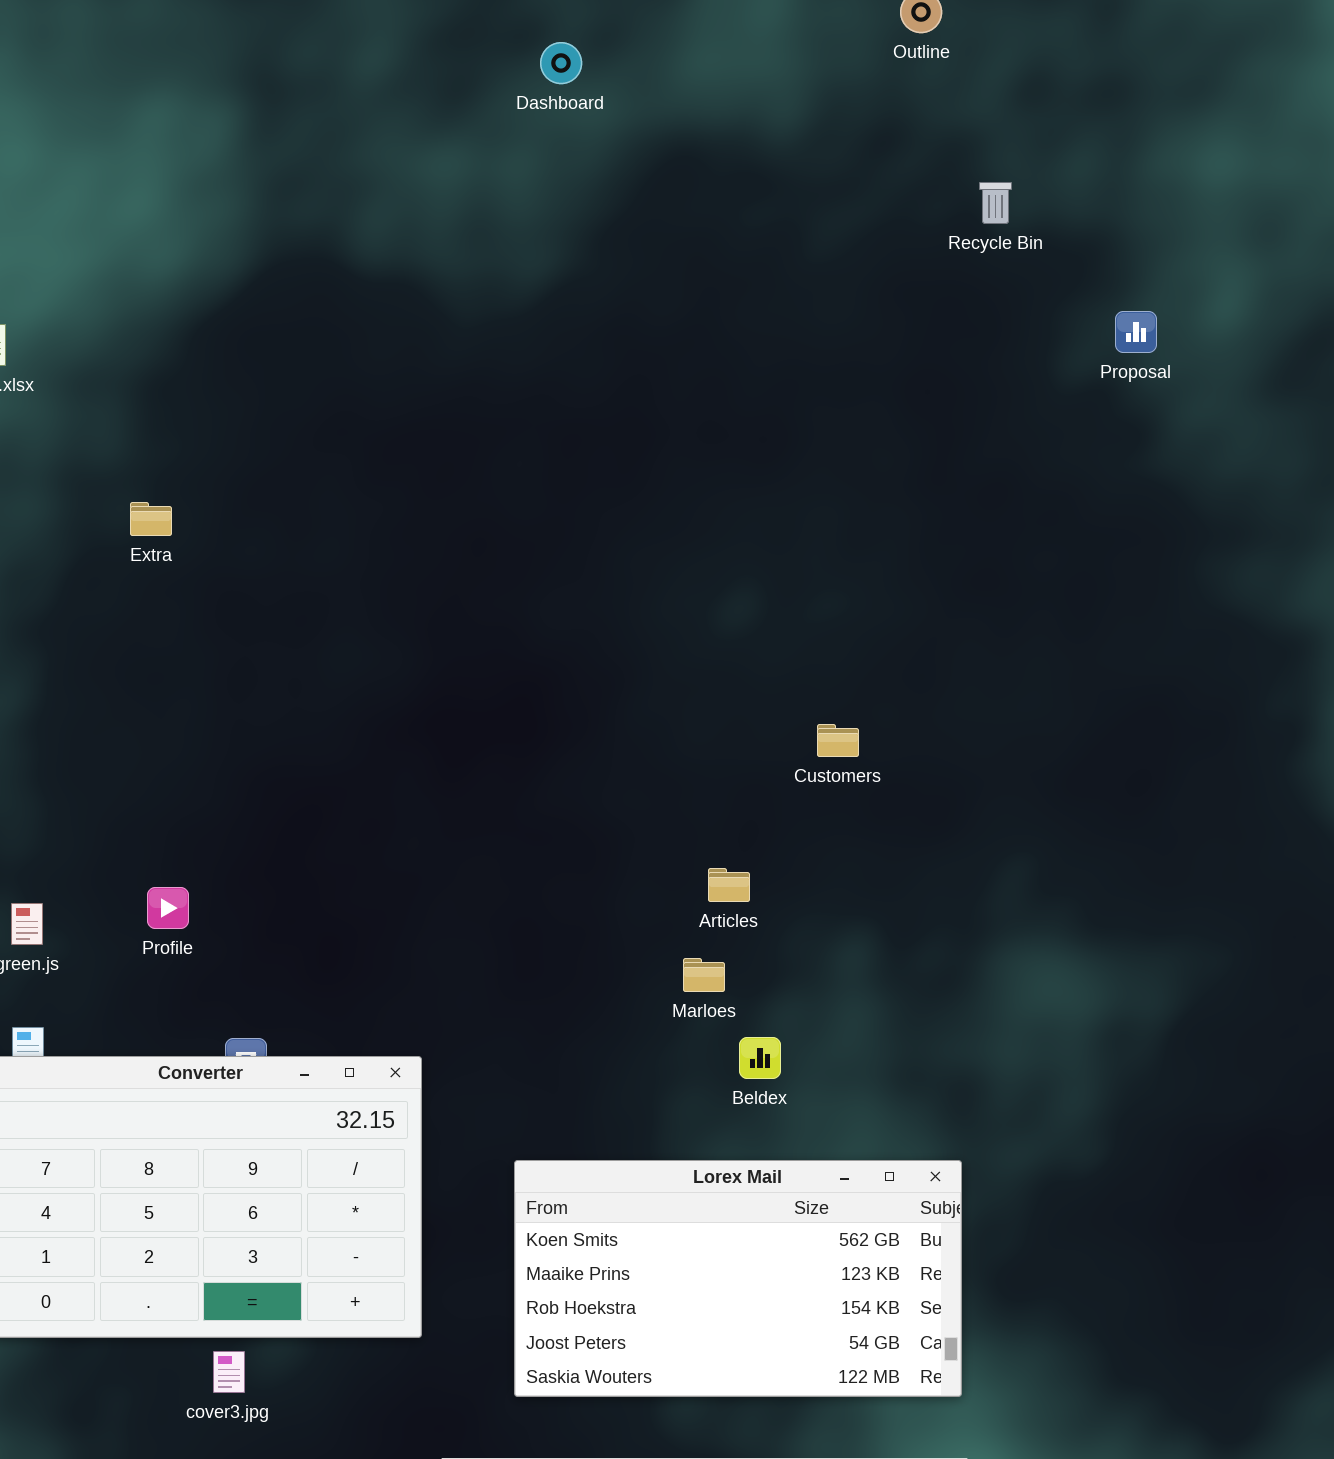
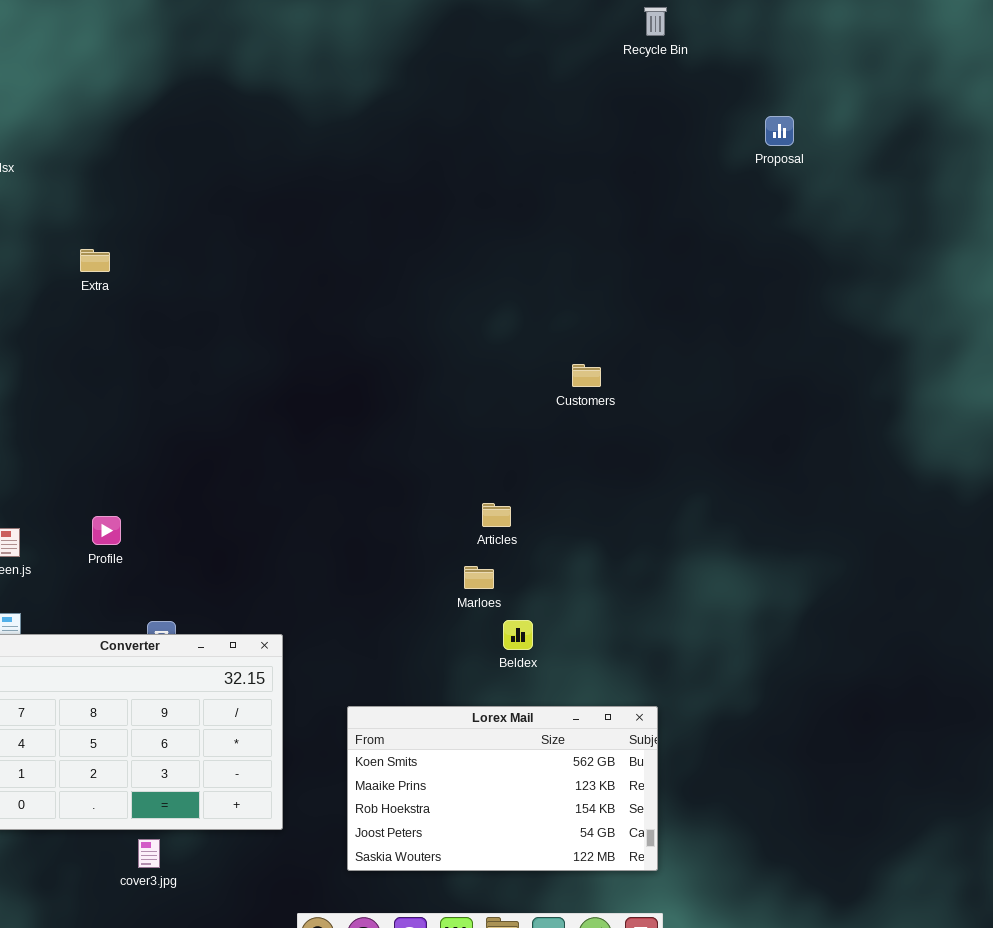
Recycle Bin: [979,182,1012,224] -> [644,7,667,36], moved
Customers: [817,724,859,757] -> [572,364,601,387], moved

